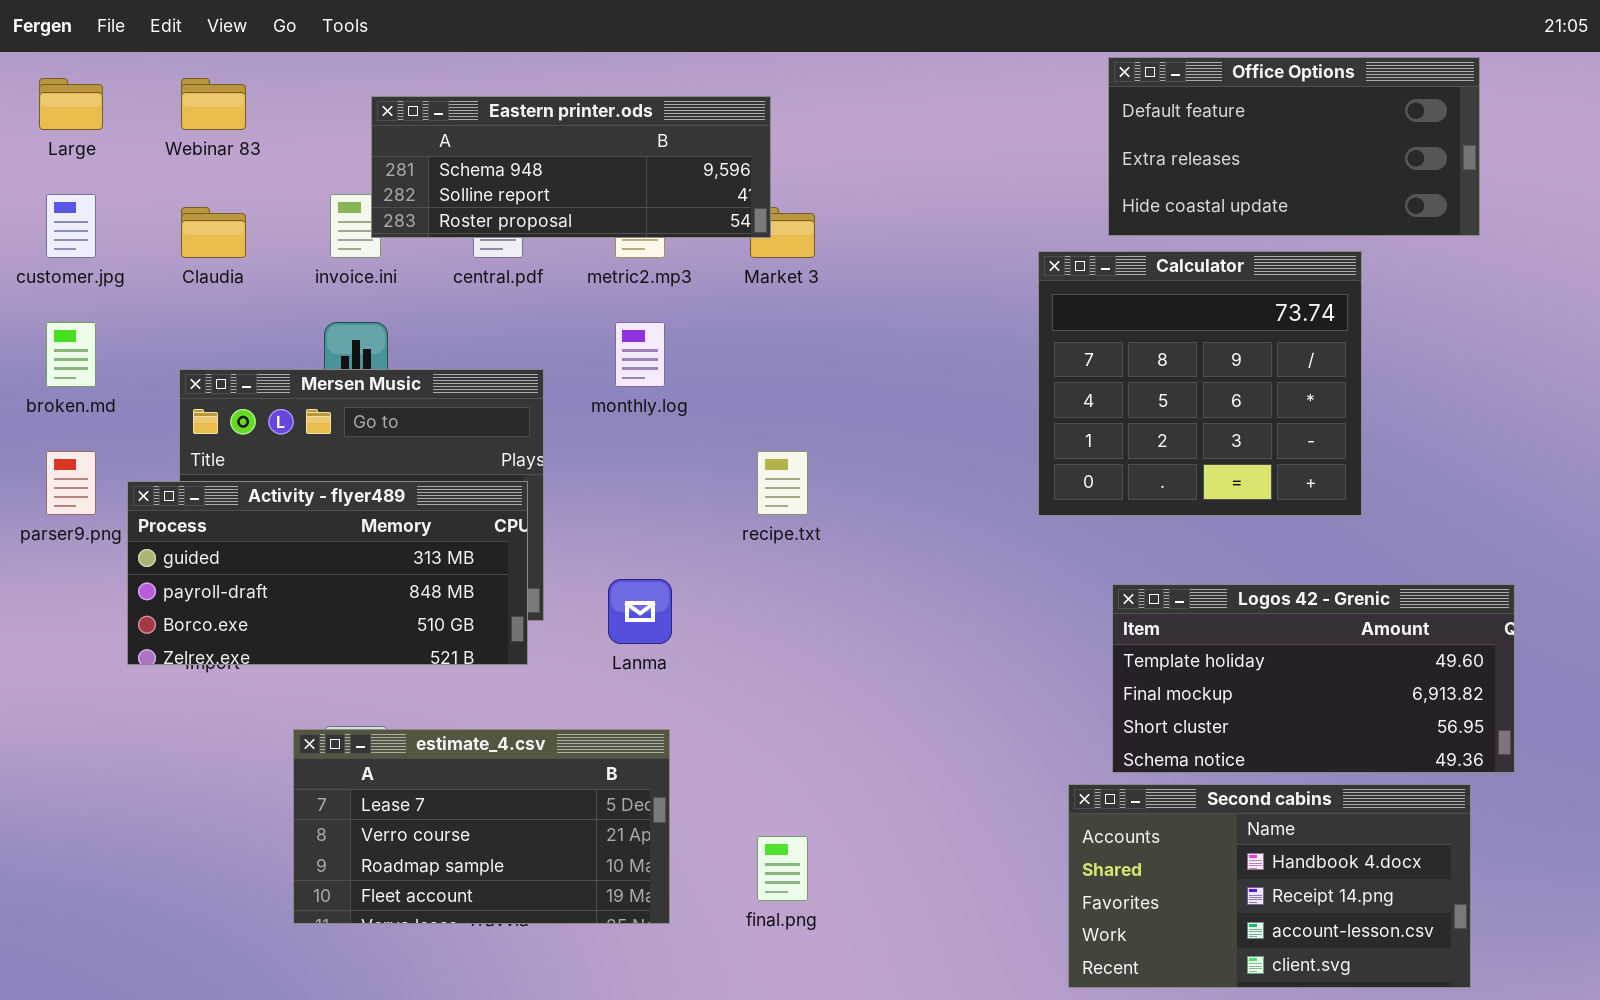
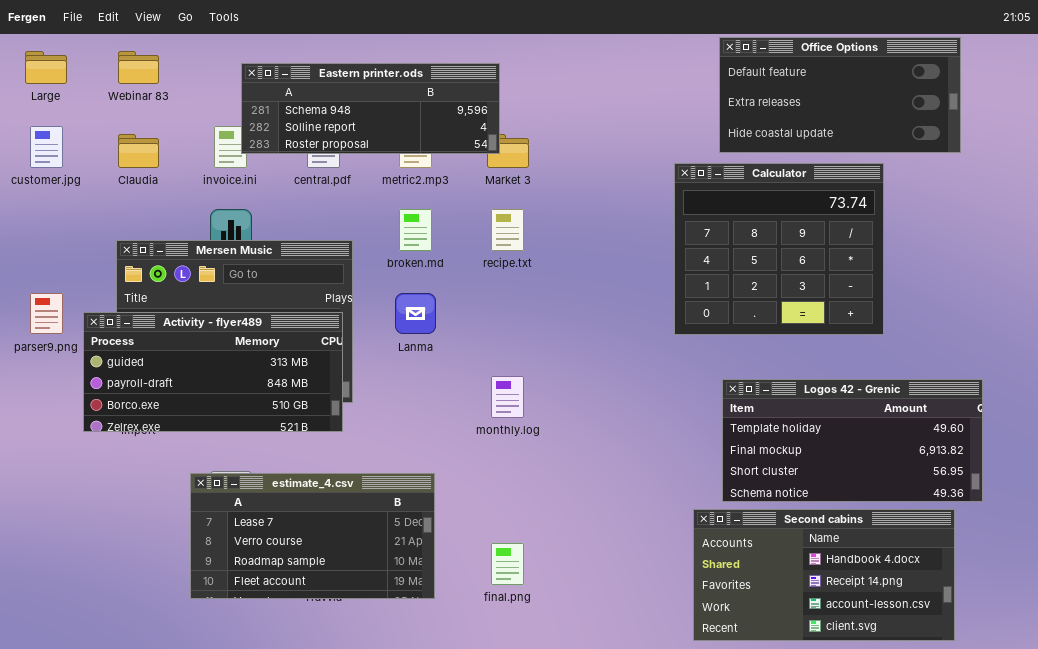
broken.md: [46,322,96,387] -> [399,209,432,251], moved
monthly.log: [615,322,665,387] -> [491,376,524,418], moved
recipe.txt: [757,451,808,515] -> [491,209,524,251], moved
Lanma: [608,579,672,644] -> [395,293,436,334], moved

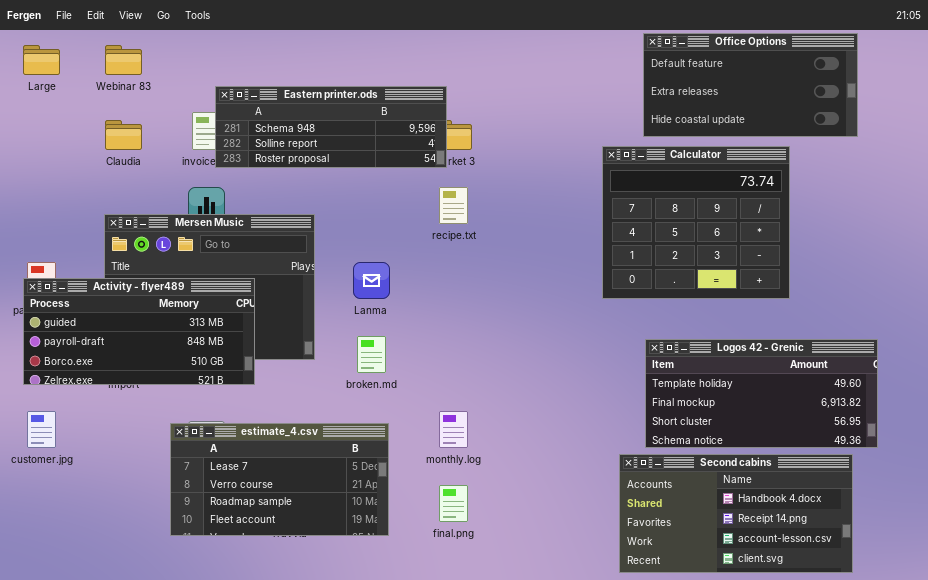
Eastern printer.ods: [241,63,500,154] -> [215,86,447,168], moved
customer.jpg: [30,126,63,168] -> [27,411,56,448], moved
broken.md: [399,209,432,251] -> [357,336,386,373], moved
Activity - flyer489: [83,312,343,432] -> [23,278,255,385], moved
monthly.log: [491,376,524,418] -> [439,411,468,448], moved

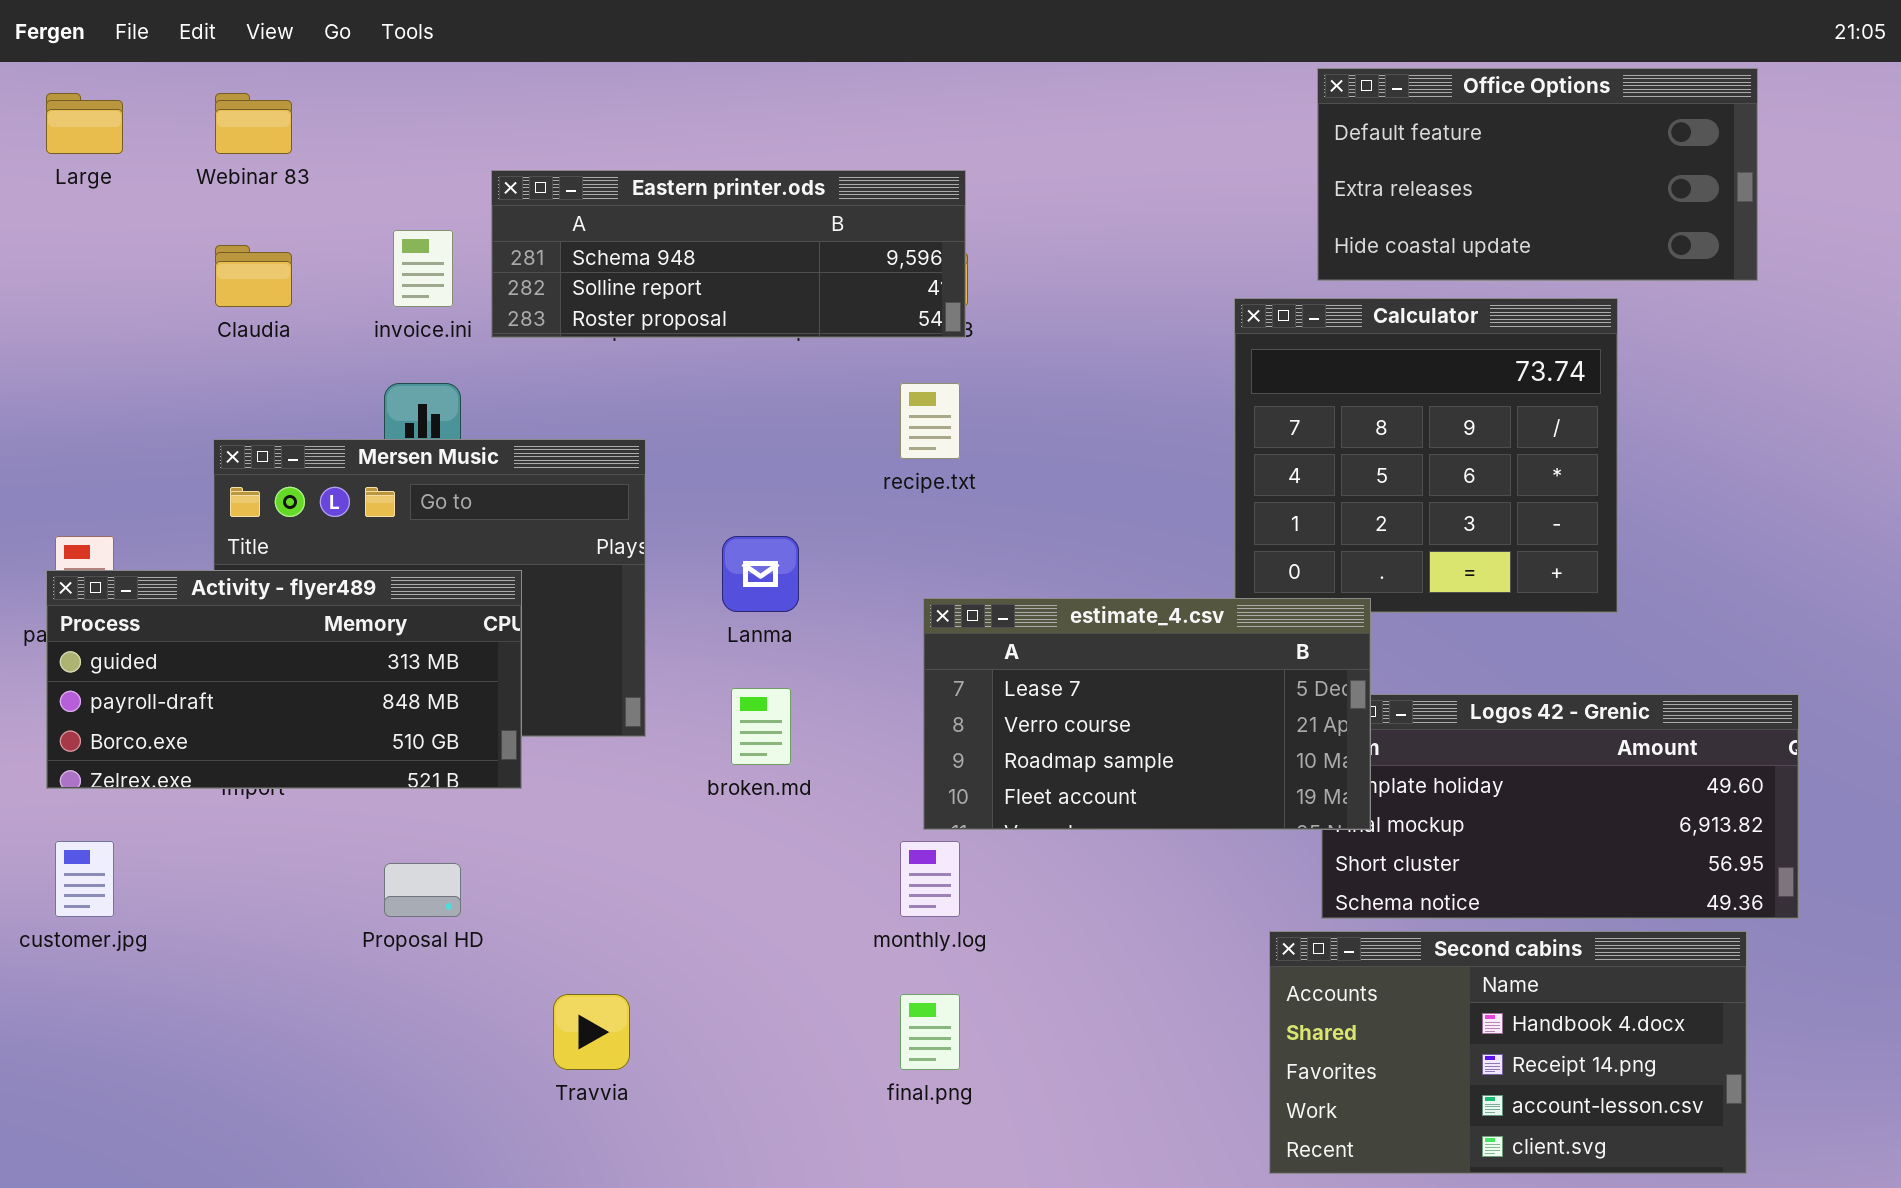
Eastern printer.ods: [215,86,447,168] -> [491,170,966,338], moved
estimate_4.csv: [170,423,389,536] -> [923,598,1371,830], moved

